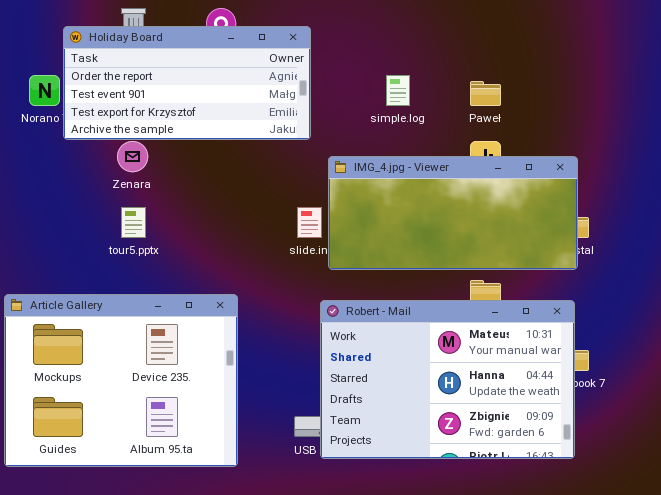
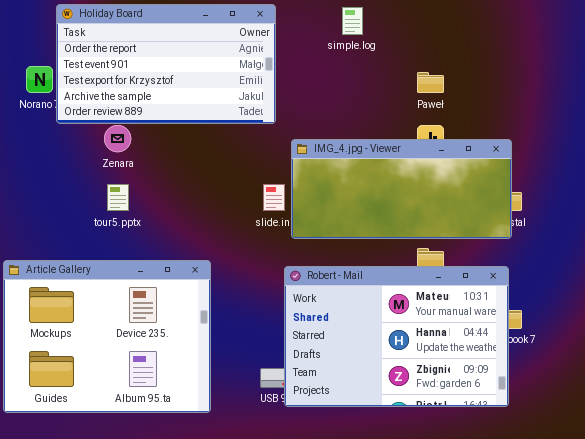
Holiday Board: [63,26,311,140] -> [56,4,276,124], resized
simple.log: [386,75,410,106] -> [342,7,363,35], moved

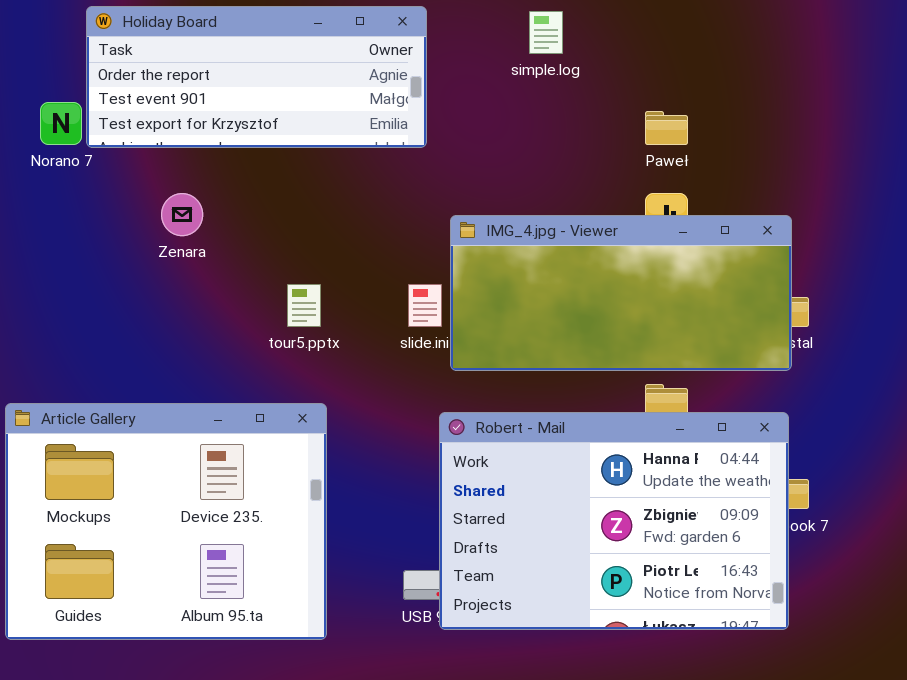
Holiday Board: [56,4,276,124] -> [86,6,427,148], resized
tour5.pptx: [107,184,129,211] -> [287,284,321,327], moved
Robert - Mail: [284,266,509,407] -> [439,412,789,630], scrolled down 1 row

